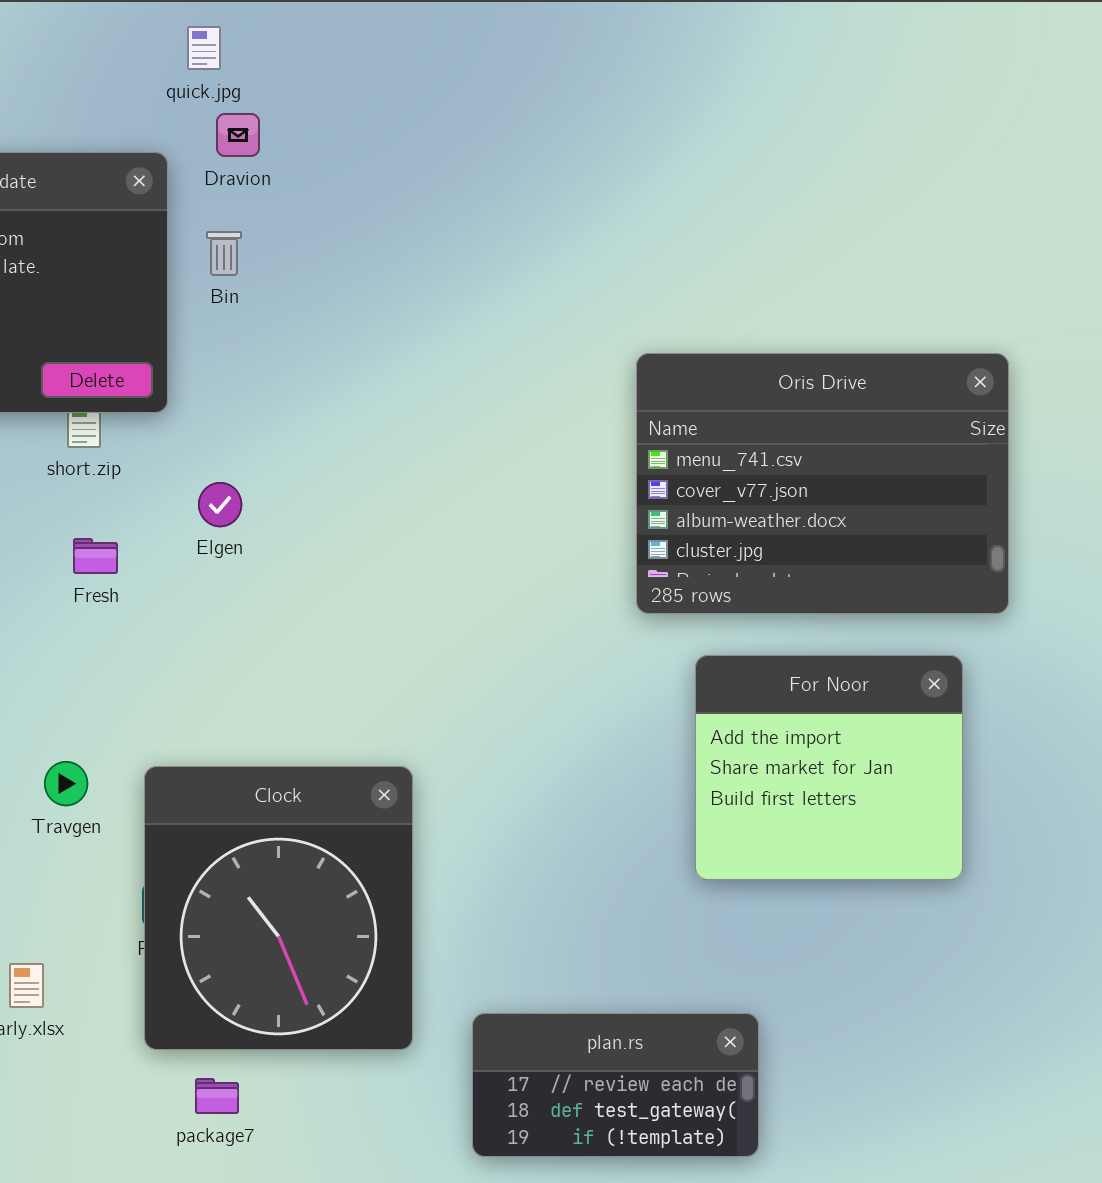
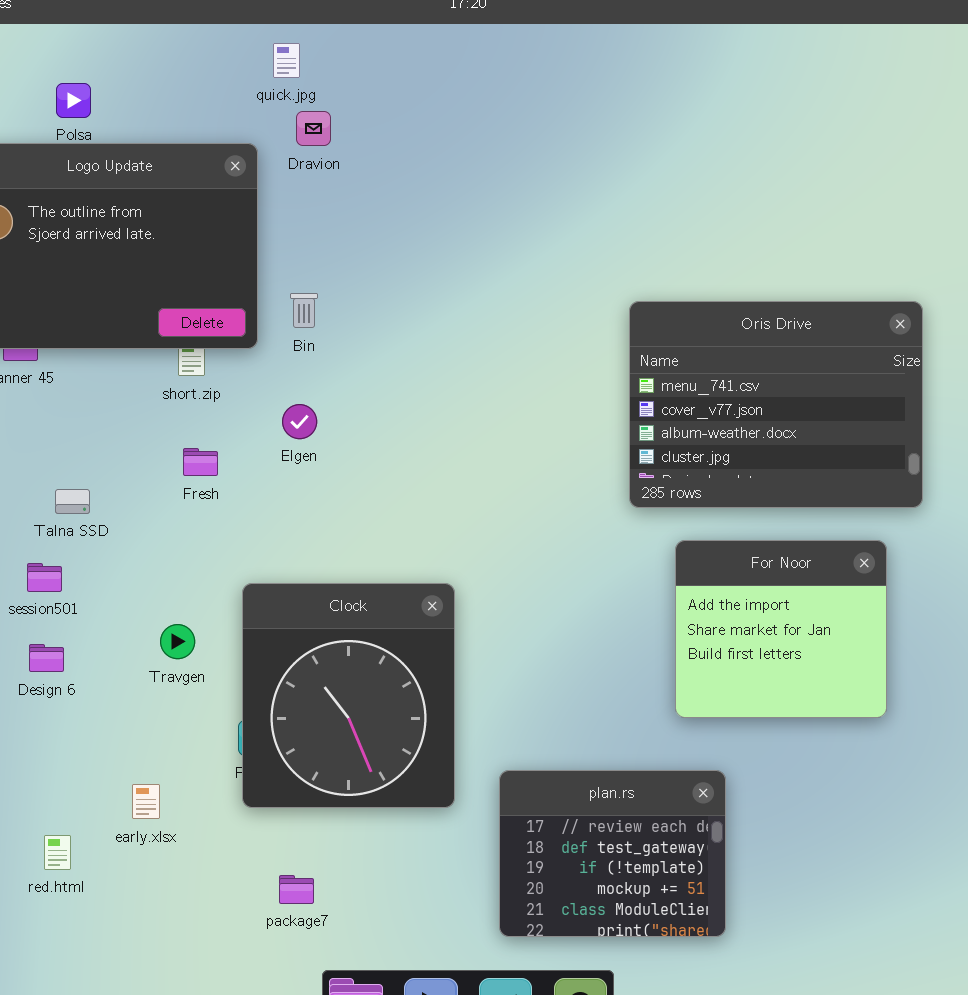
Bin: [206,231,242,276] -> [290,293,318,328], moved
Clock: [144,766,413,1050] -> [242,583,455,808], moved
plan.rs: [472,1013,759,1157] -> [499,770,726,937], resized

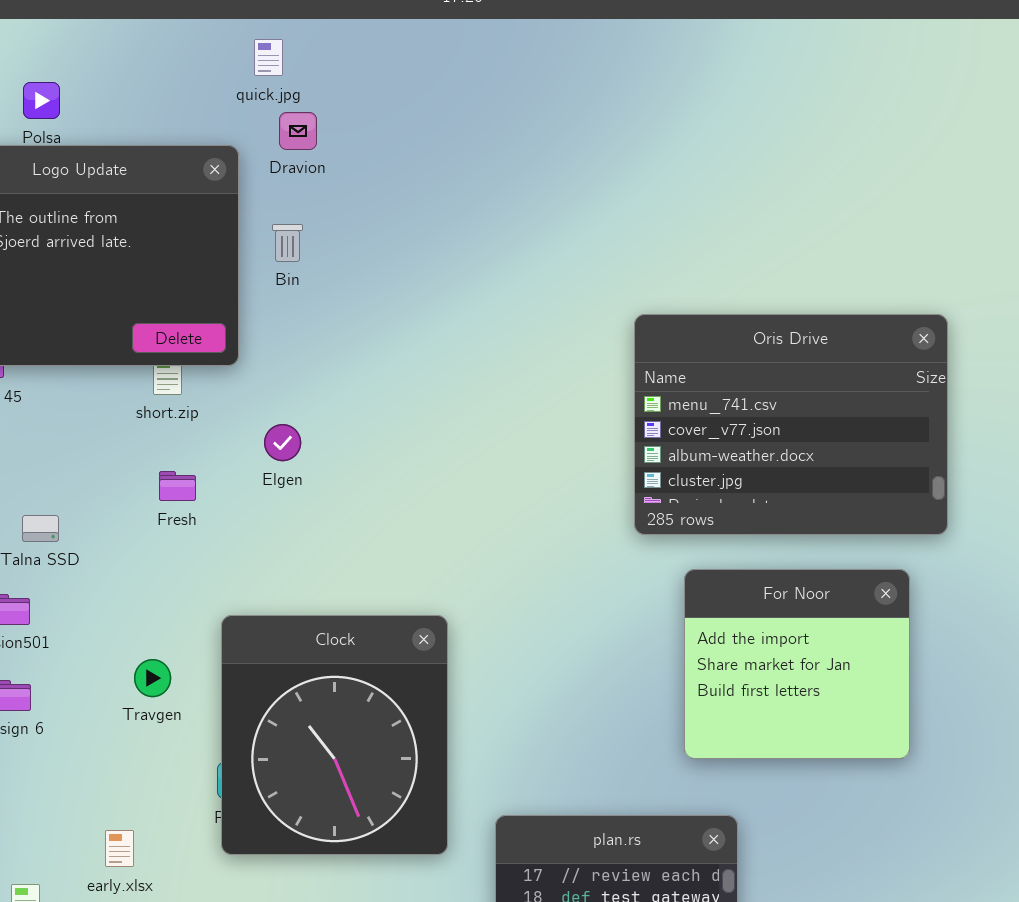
Bin: [290,293,318,328] -> [272,224,303,262], moved

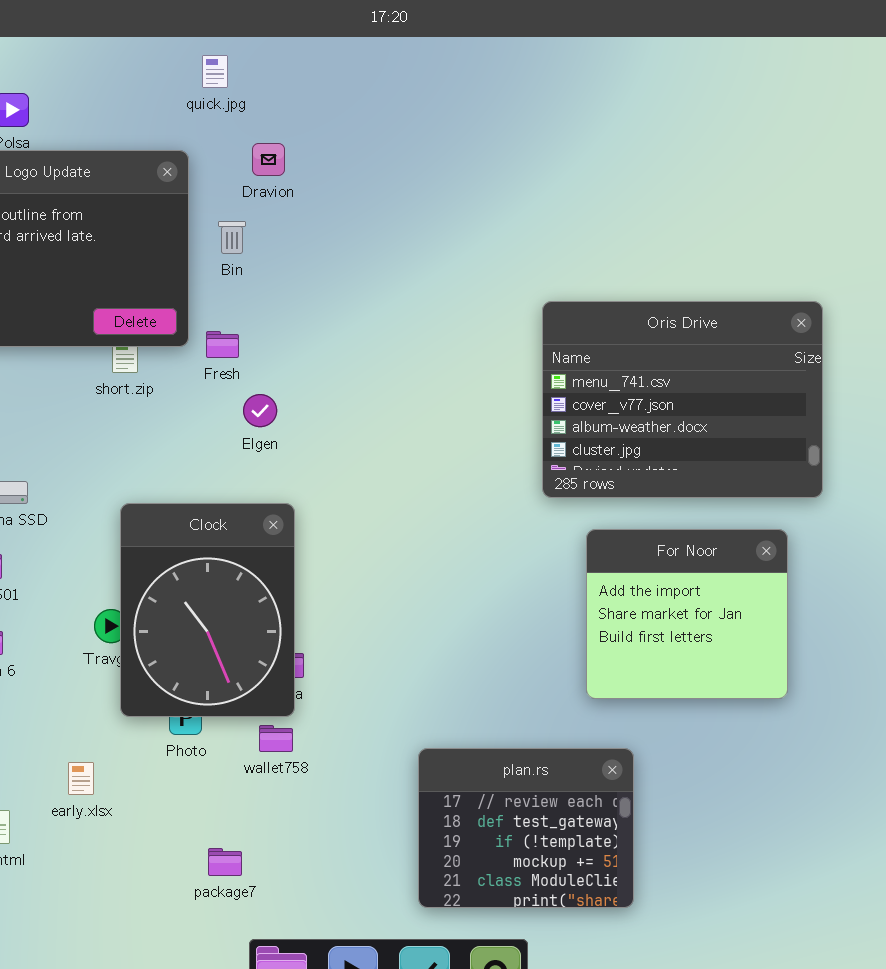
Dravion: [279,112,317,150] -> [252,143,285,176], moved
Elgen: [264,424,301,461] -> [243,394,277,427], moved
Fresh: [159,471,196,501] -> [206,331,239,358], moved
Clock: [221,615,448,855] -> [120,503,295,717], moved, resized

